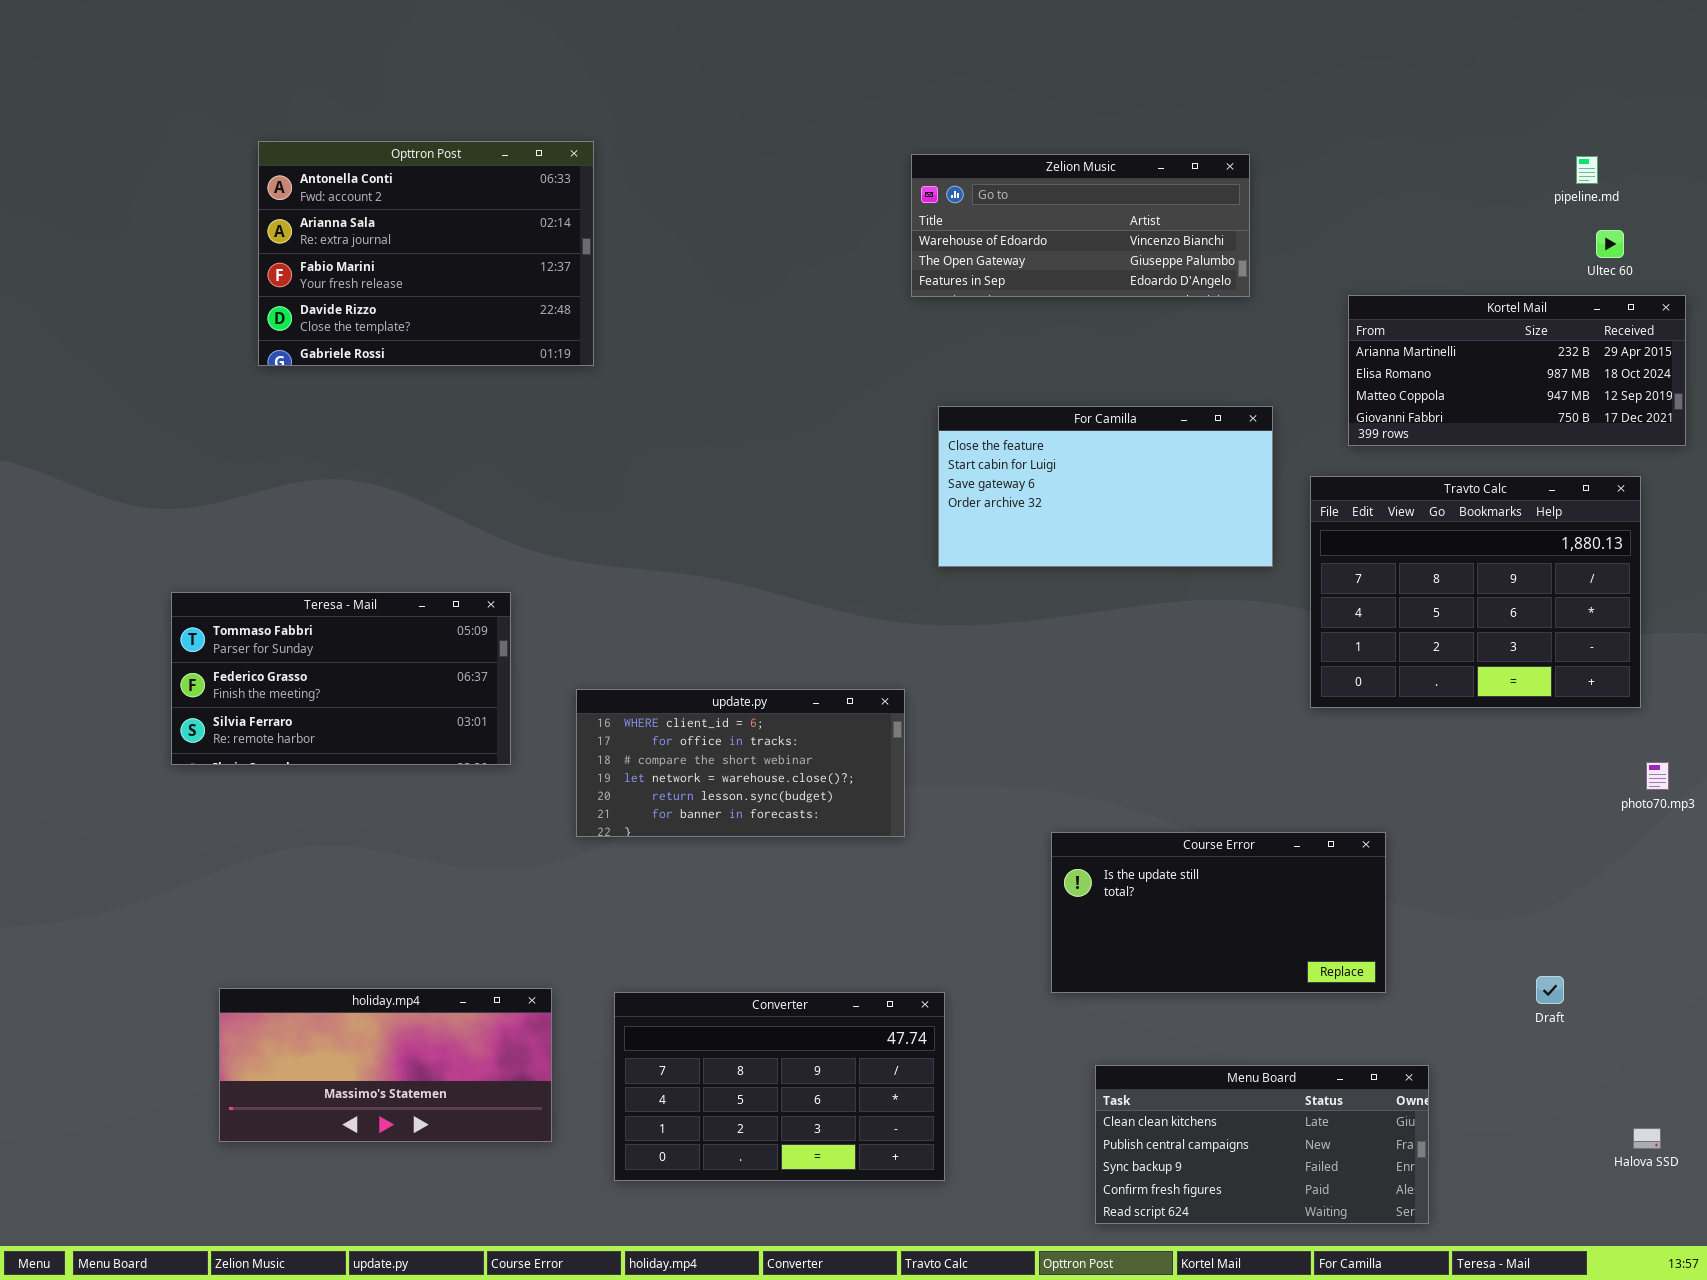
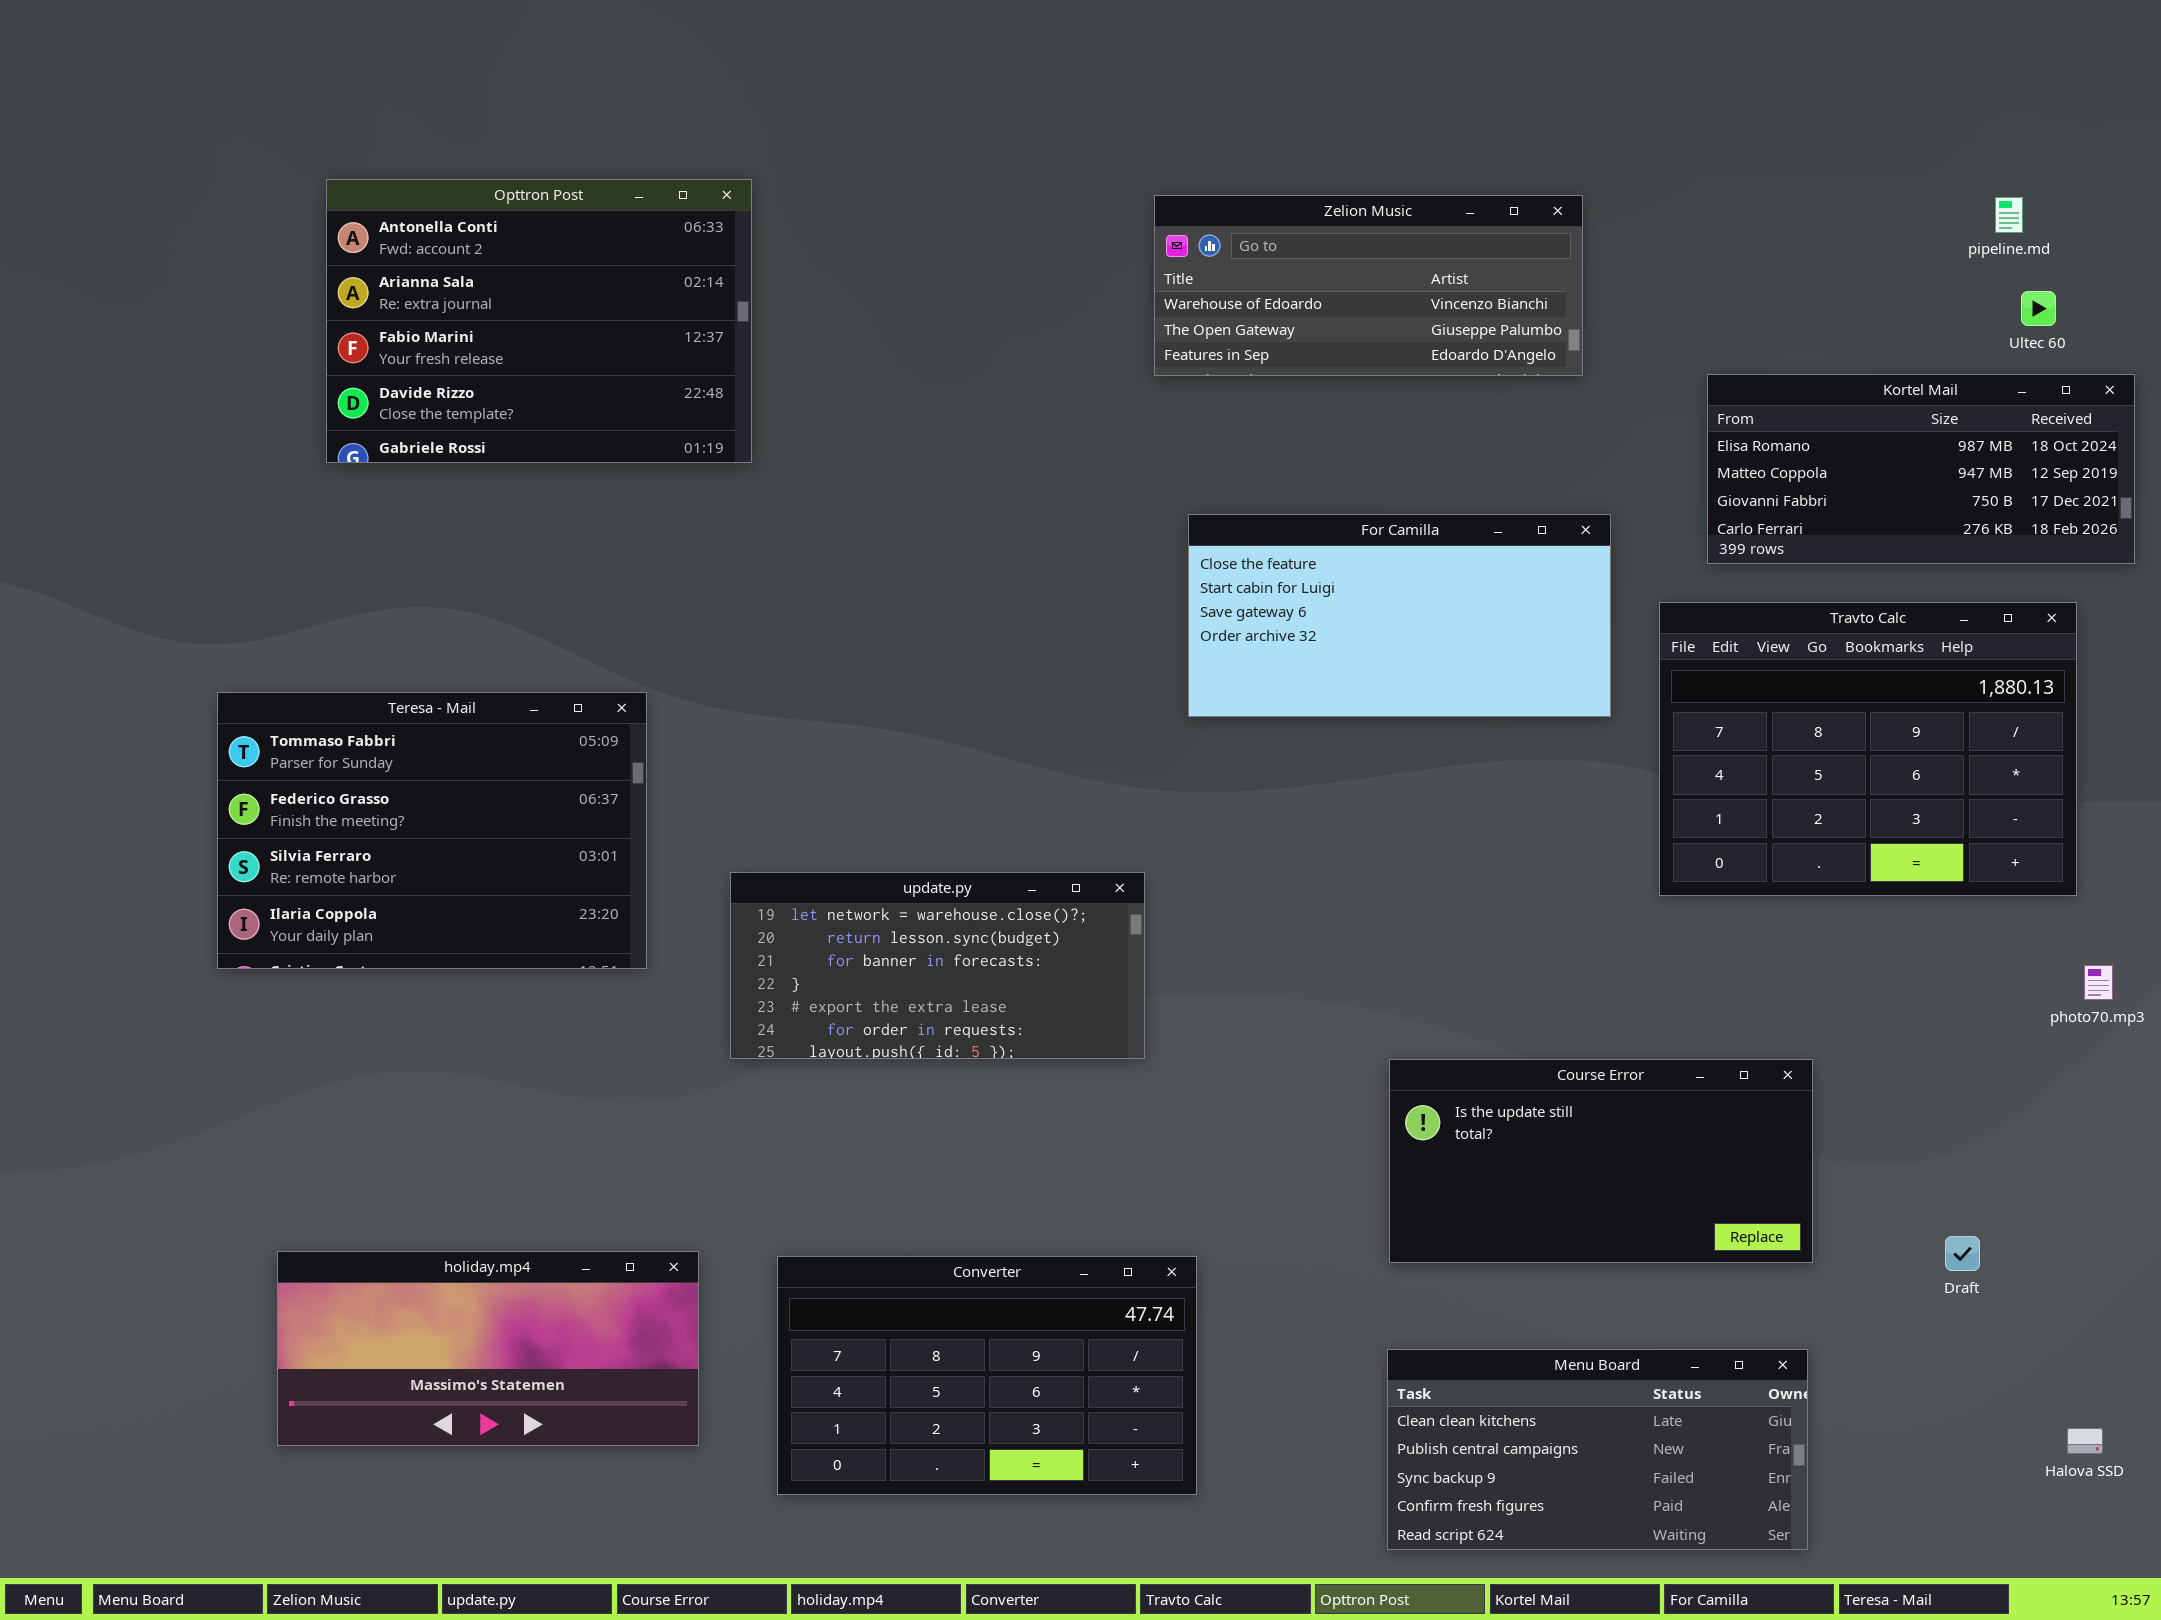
Kortel Mail: [1348,295,1686,446] -> [1707,374,2135,564], scrolled down 1 row
Teresa - Mail: [171,592,511,765] -> [217,692,647,969], resized
update.py: [576,689,905,837] -> [730,872,1145,1059], scrolled down 3 rows
Course Error: [1051,832,1386,993] -> [1389,1059,1813,1263], moved

